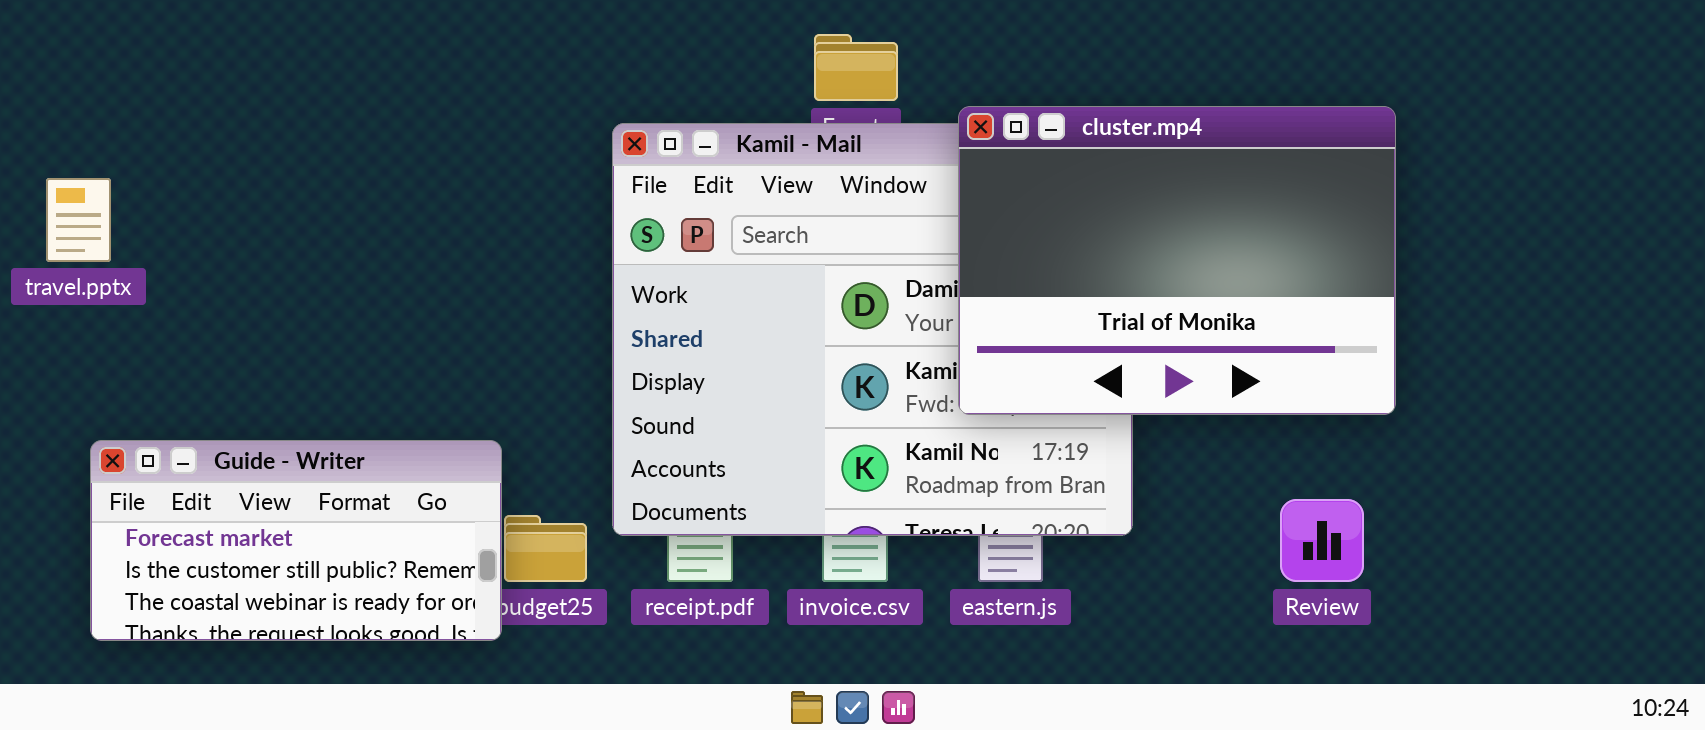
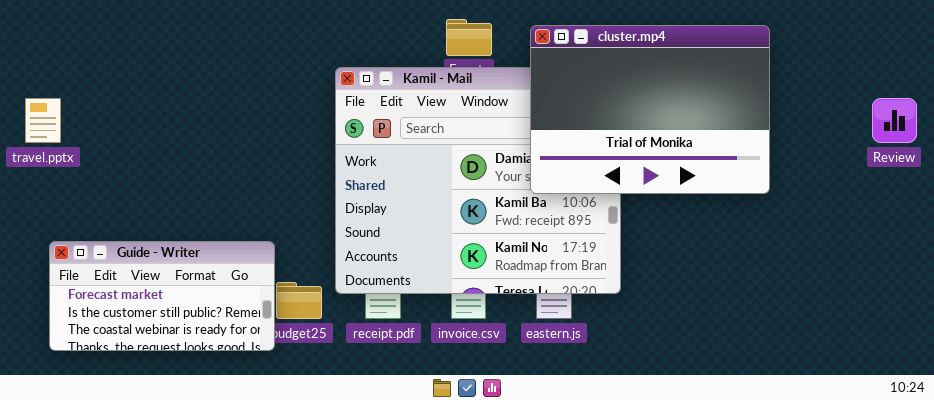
cluster.mp4: [958,106,1396,415] -> [530,25,770,194], moved
Review: [1280,499,1364,582] -> [872,98,917,143], moved

